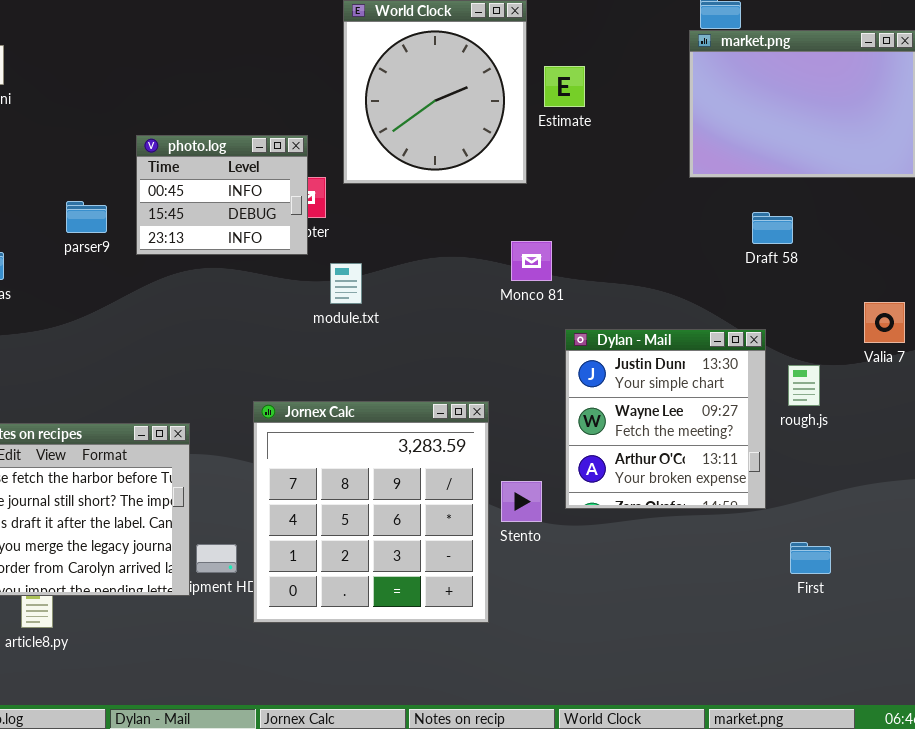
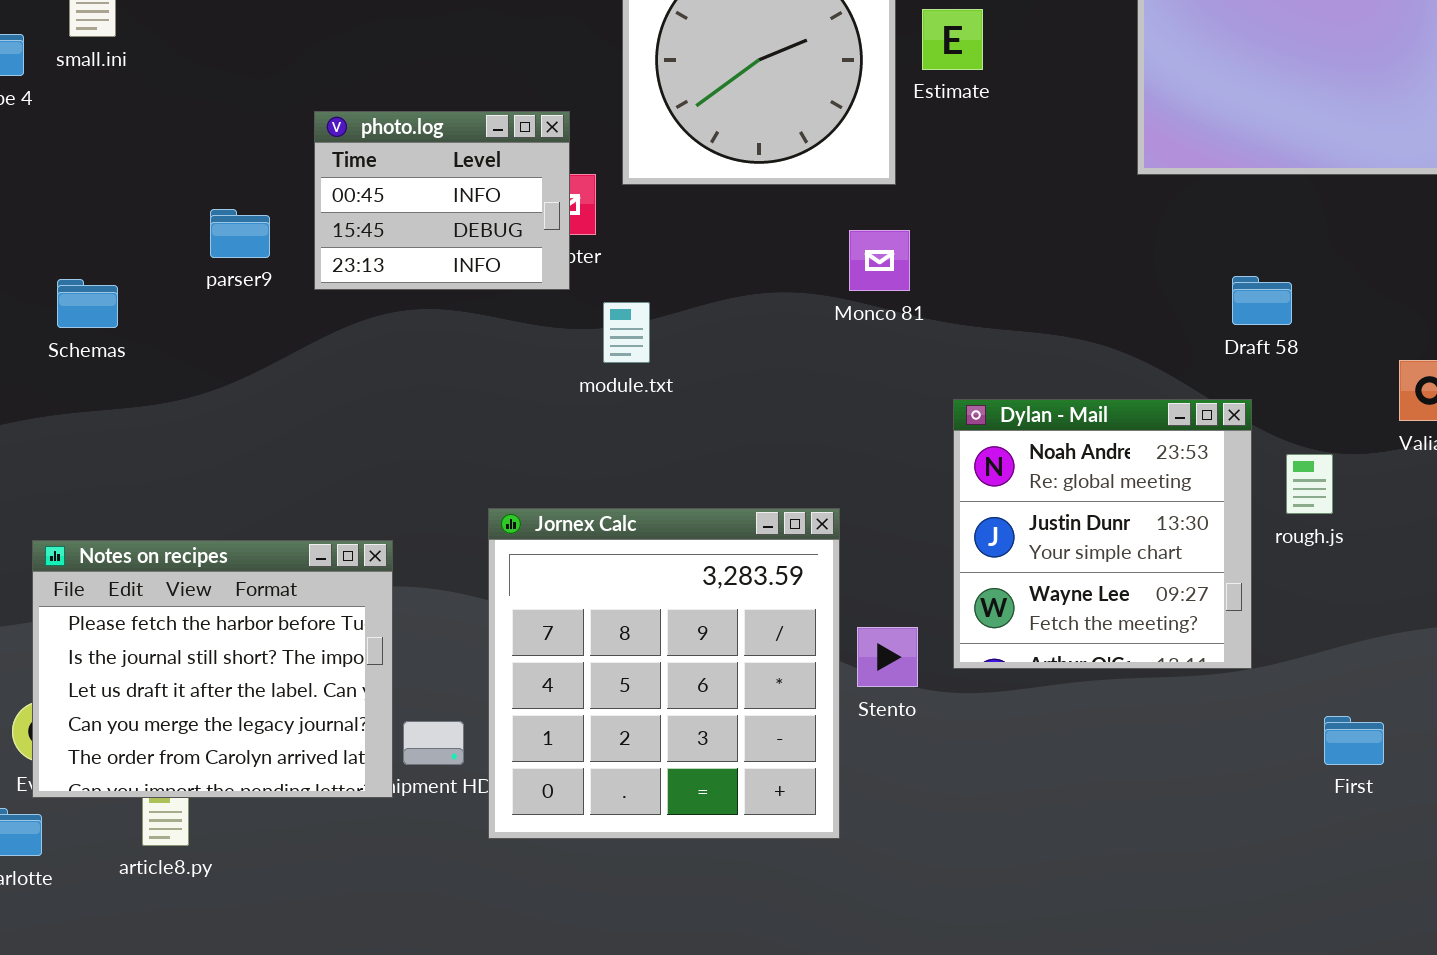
Draft 58: [752,212,793,244] -> [1232,276,1292,325], moved
Monco 81: [511,241,552,281] -> [849,230,910,291], moved
Dylan - Mail: [565,329,766,509] -> [953,399,1252,669], scrolled up 1 row
First: [790,542,831,574] -> [1324,716,1384,765], moved

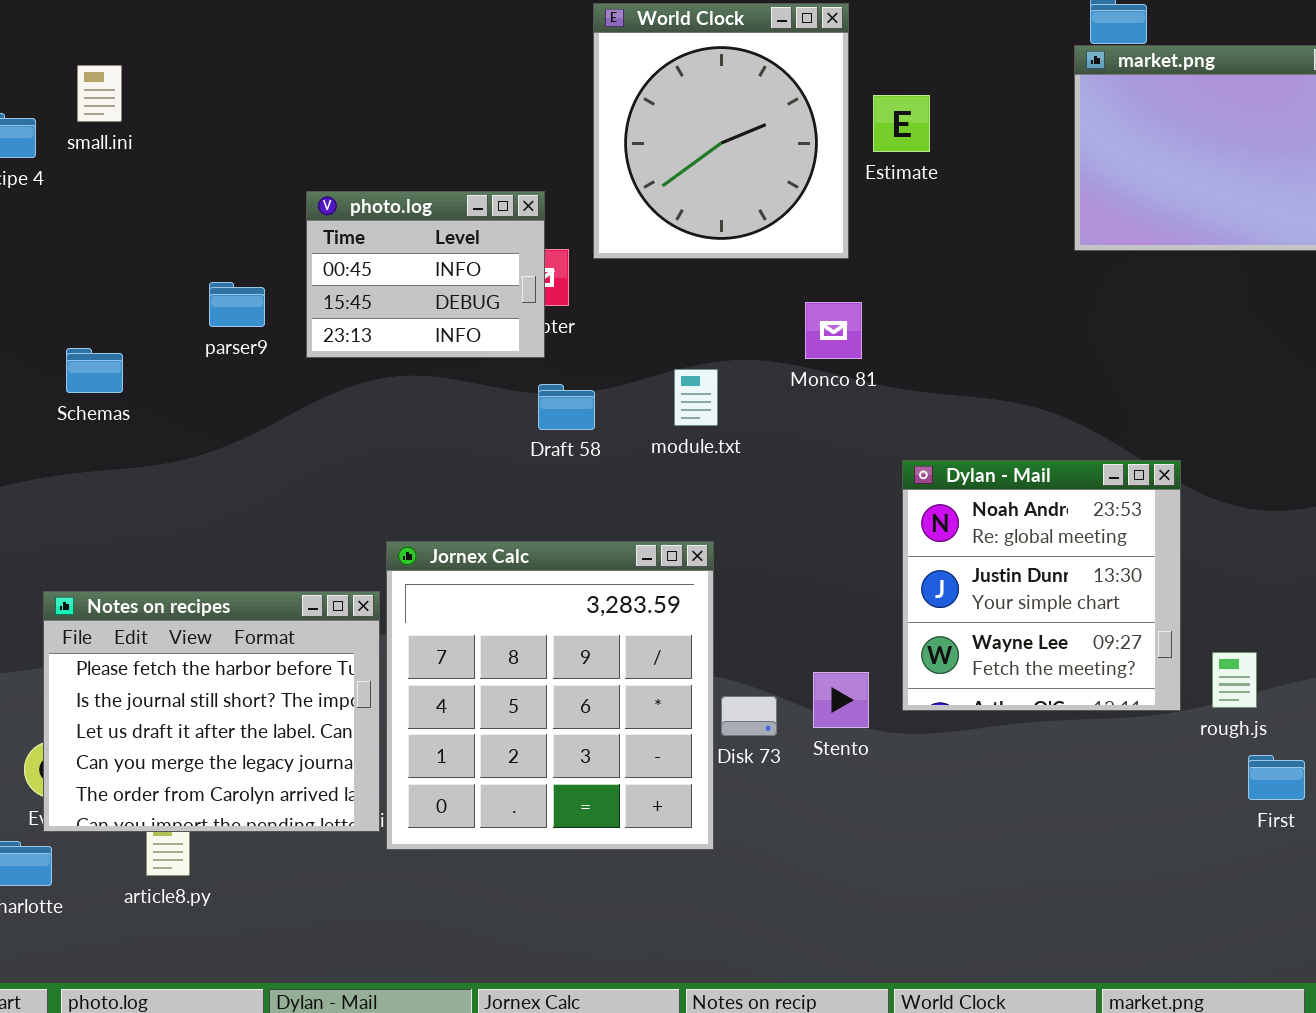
Draft 58: [1232,276,1292,325] -> [538,384,595,430], moved
module.txt: [603,302,650,363] -> [674,369,718,426], moved
rough.js: [1286,454,1333,514] -> [1212,652,1257,708], moved
Jornex Calc: [488,508,840,839] -> [386,541,714,850], moved

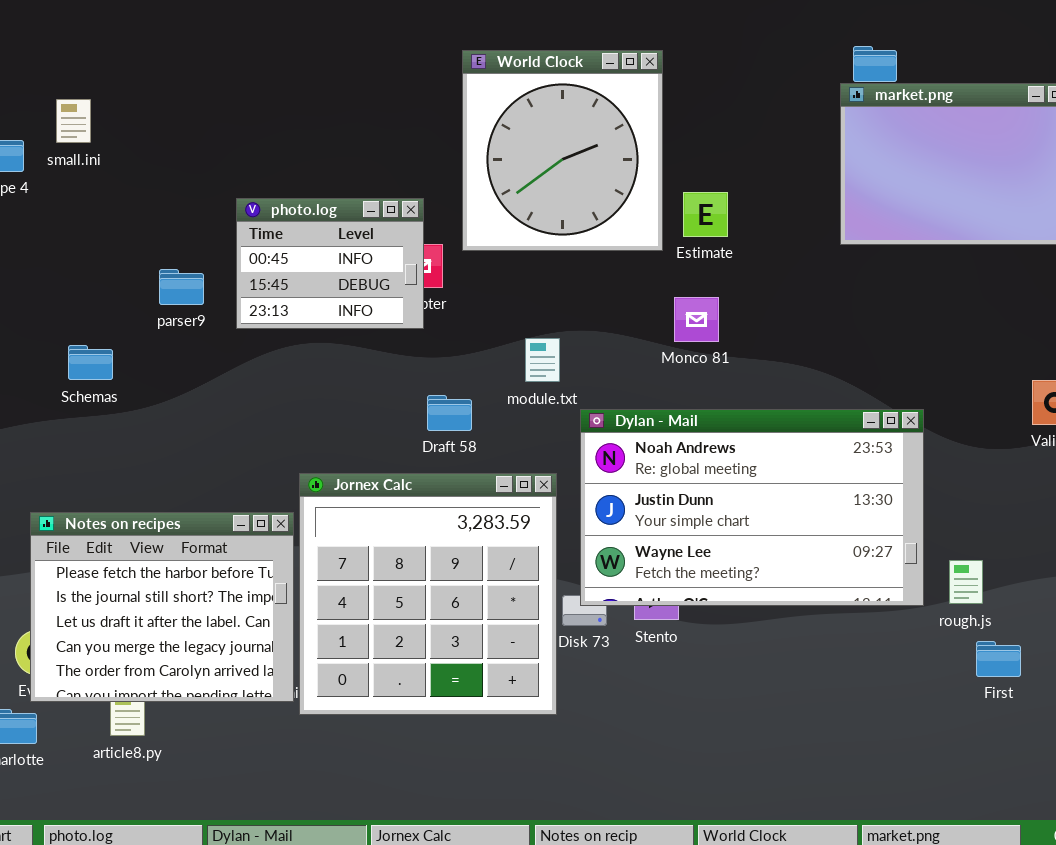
Estimate: [873,95,930,152] -> [683,192,728,237], moved
Monco 81: [805,302,862,359] -> [674,297,719,342], moved
Schemas: [66,348,123,393] -> [68,345,113,380], moved
Draft 58: [538,384,595,430] -> [427,395,472,431], moved
Dylan - Mail: [902,460,1181,711] -> [580,409,924,606], resized

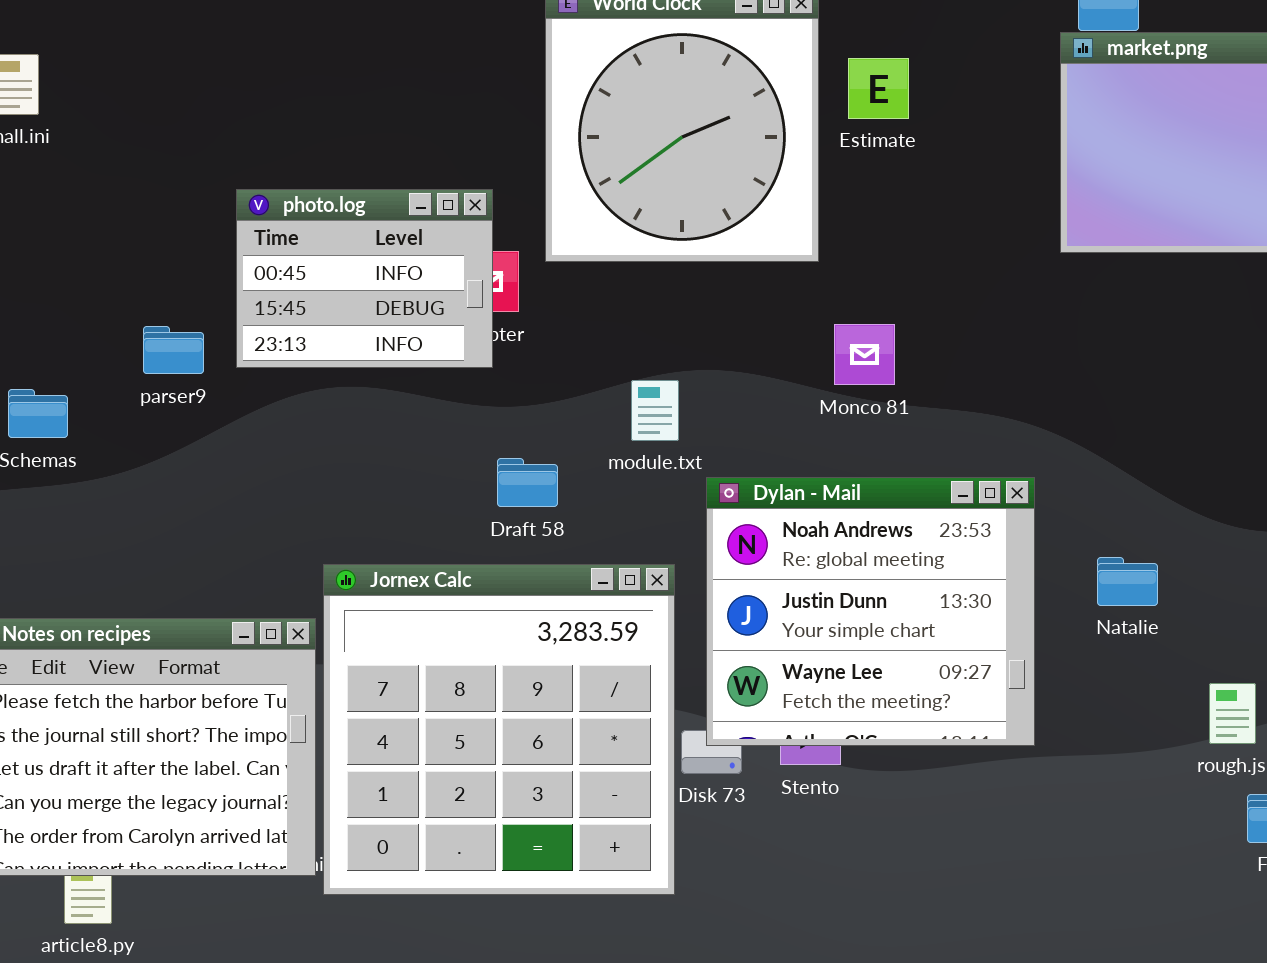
Estimate: [683,192,728,237] -> [848,58,909,119], moved
parser9: [159,269,204,305] -> [143,326,204,374], moved
Dylan - Mail: [580,409,924,606] -> [706,477,1035,746], resized

